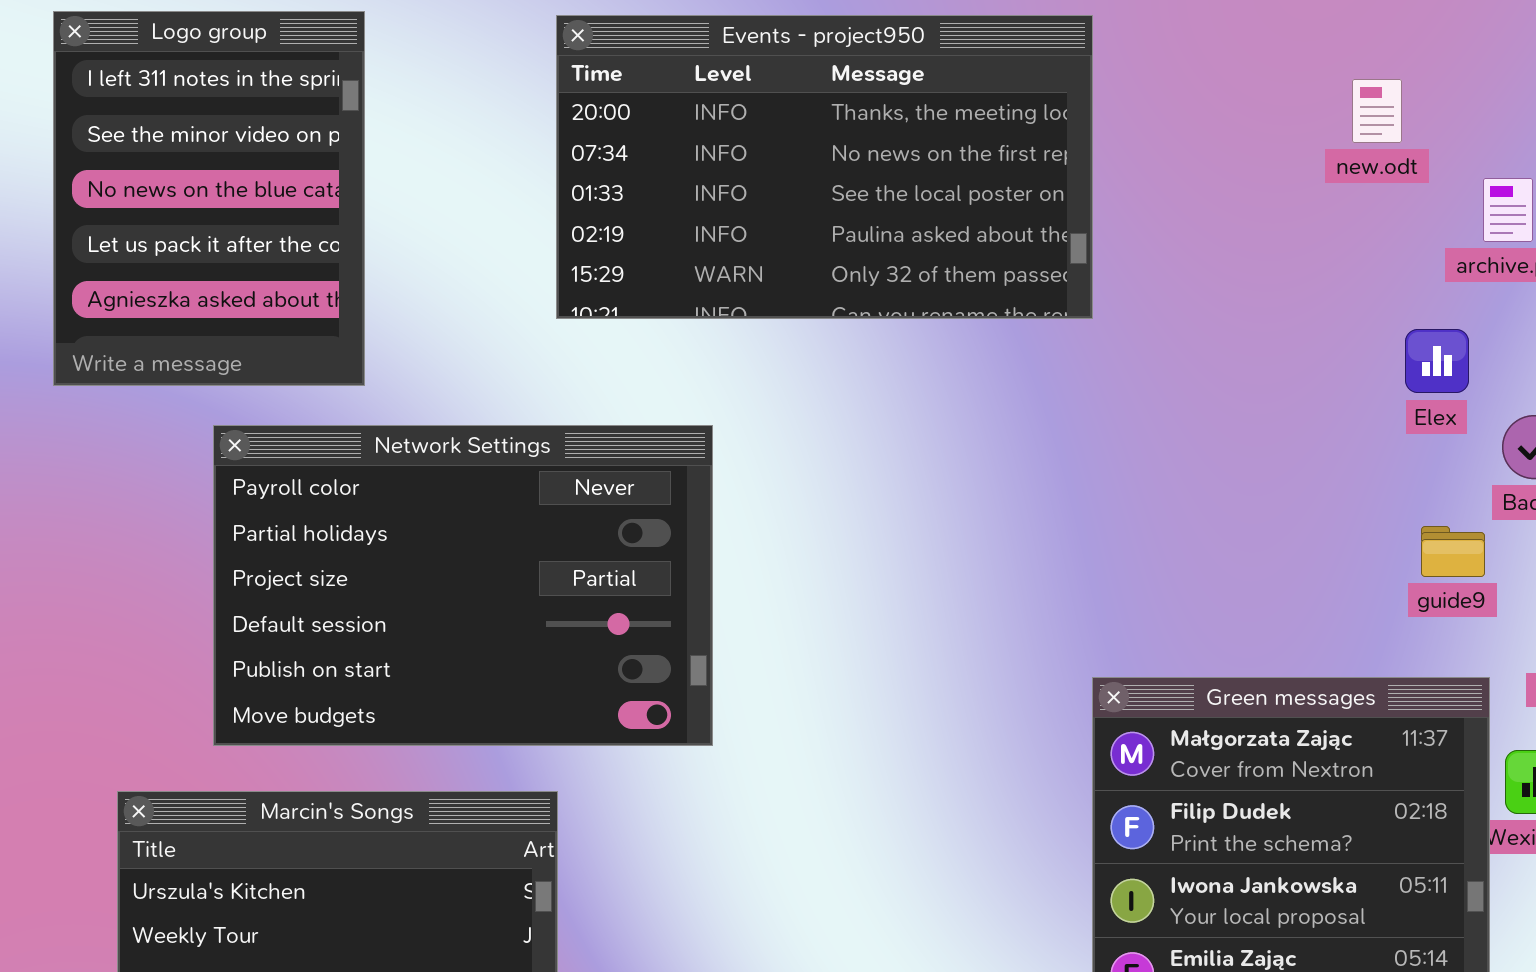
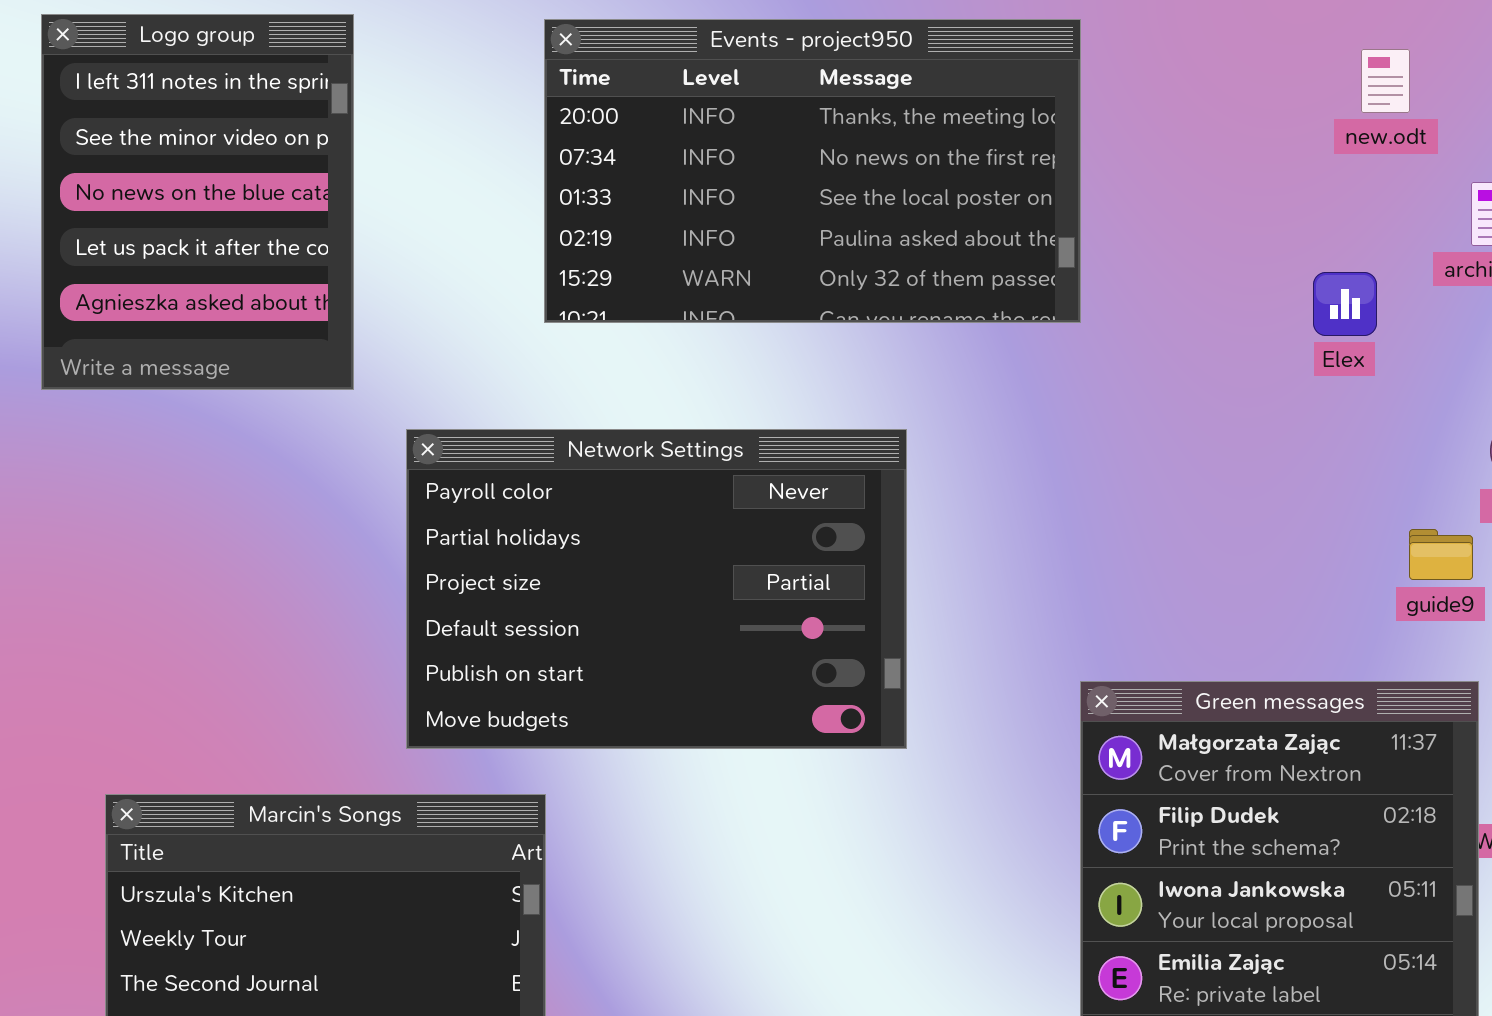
new.odt: [1352,79,1402,143] -> [1361,49,1410,113], moved
Elex: [1405,329,1469,393] -> [1313,272,1377,336], moved
Network Settings: [213,425,713,746] -> [406,429,907,749], moved

